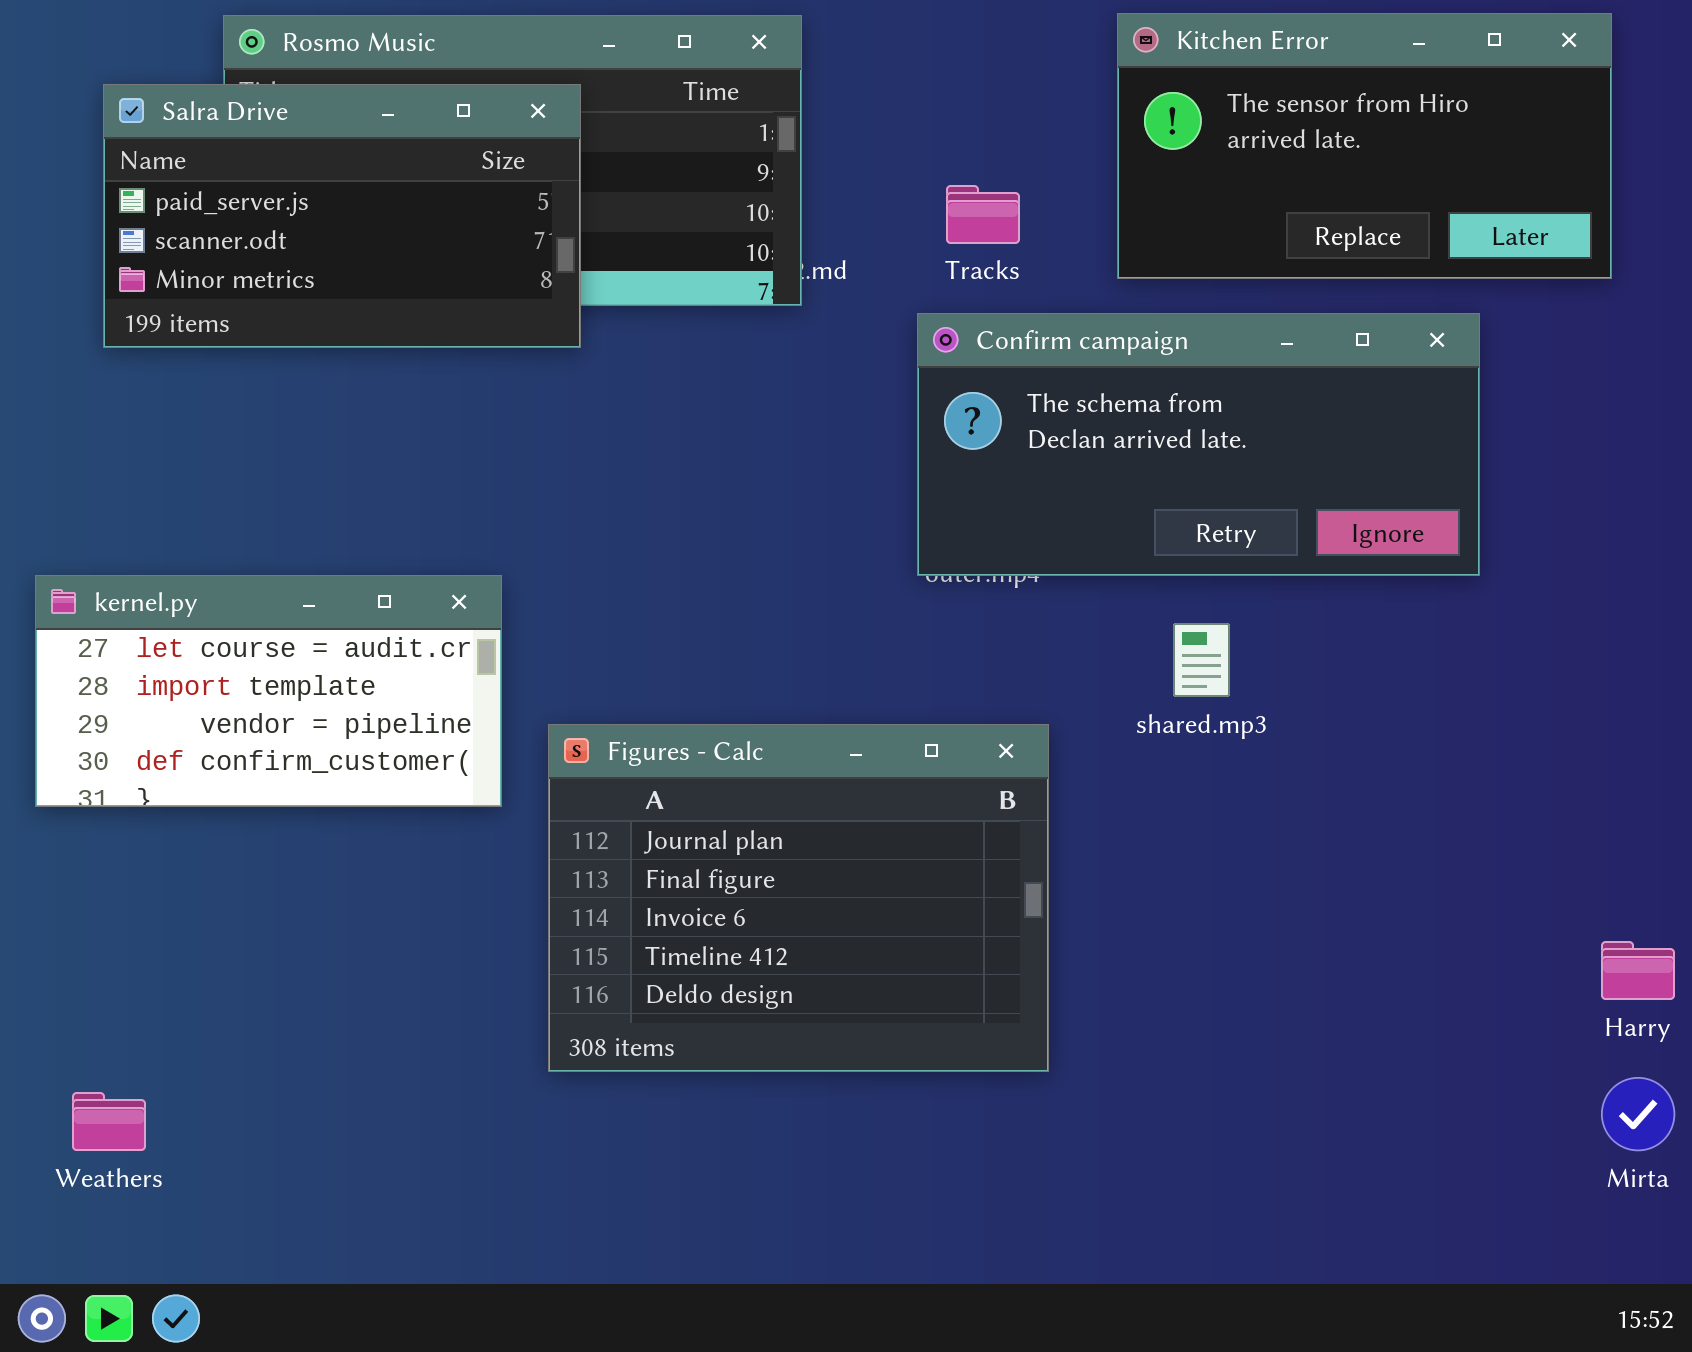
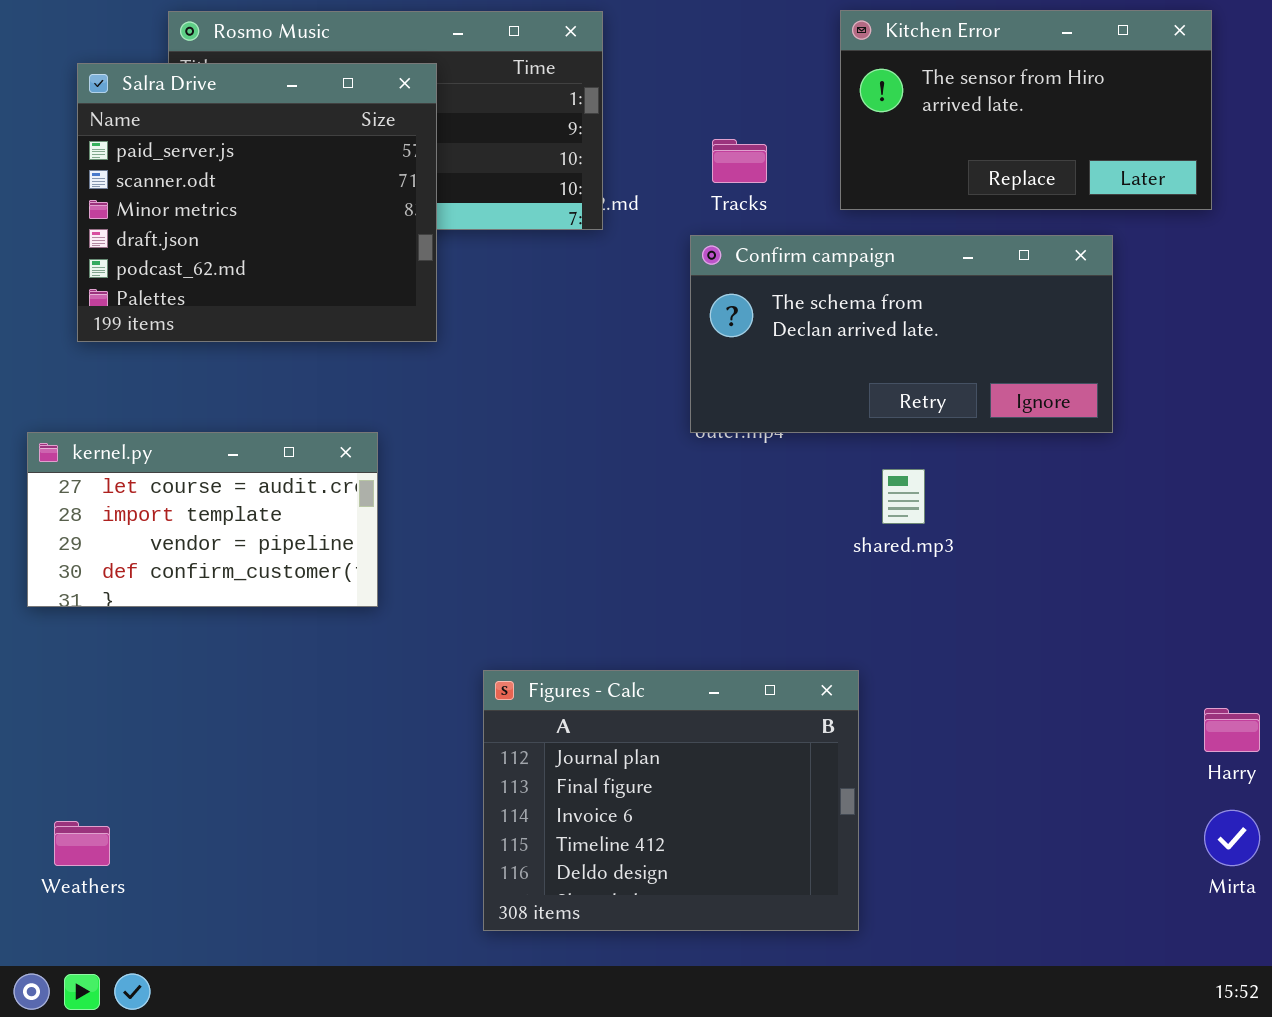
Salra Drive: [103,84,581,348] -> [77,63,437,342], resized
Figures - Calc: [548,724,1049,1072] -> [483,670,859,931], moved

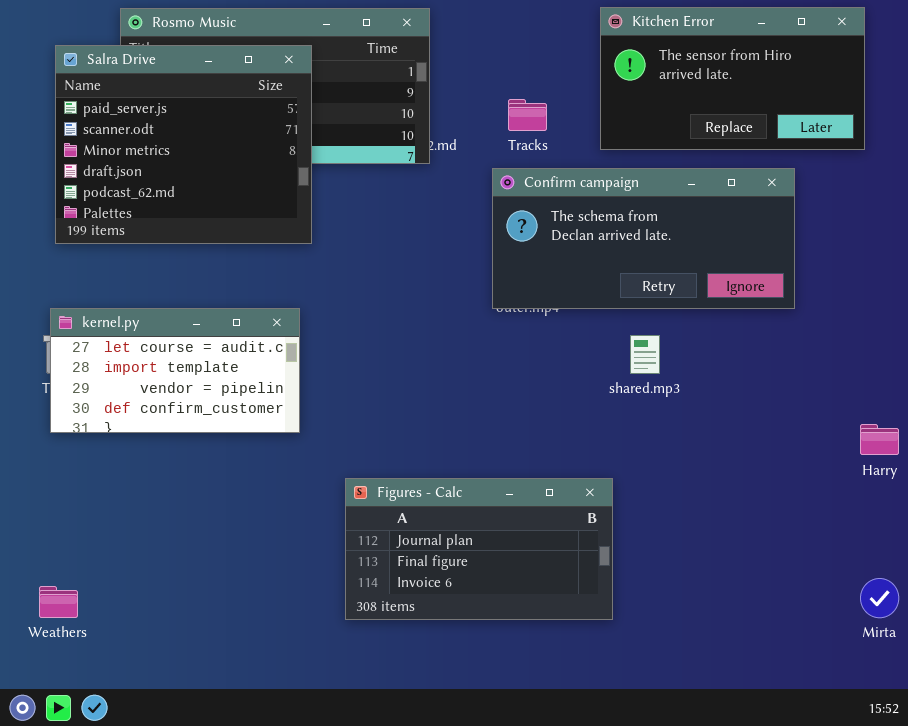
kernel.py: [27,432,378,607] -> [50,308,300,433], moved
Figures - Calc: [483,670,859,931] -> [345,478,613,620], resized
Harry: [1204,708,1260,752] -> [860,424,899,455], moved

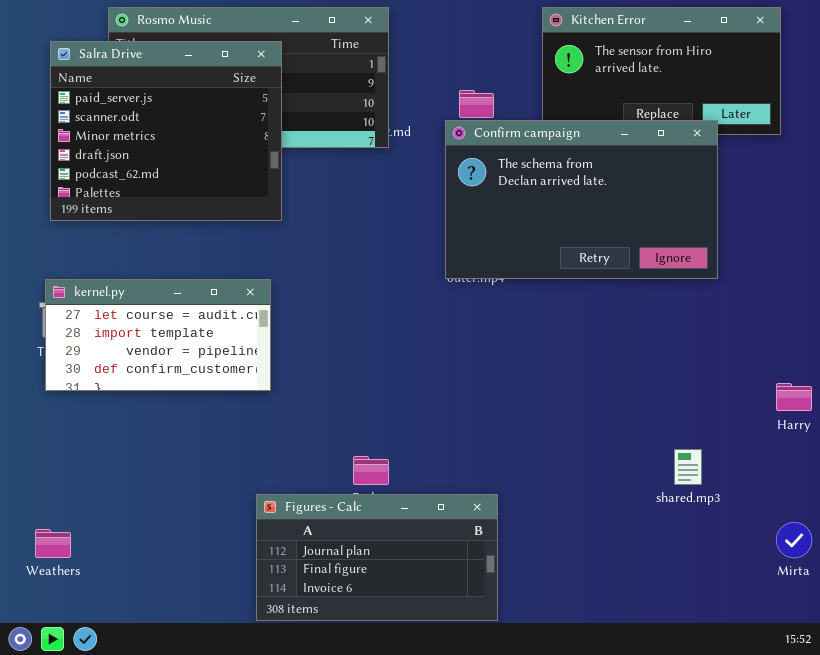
Confirm campaign: [492,168,795,309] -> [445,120,718,279], resized
shared.mp3: [630,335,660,374] -> [674,449,702,485], moved
Figures - Calc: [345,478,613,620] -> [256,494,498,621], moved

